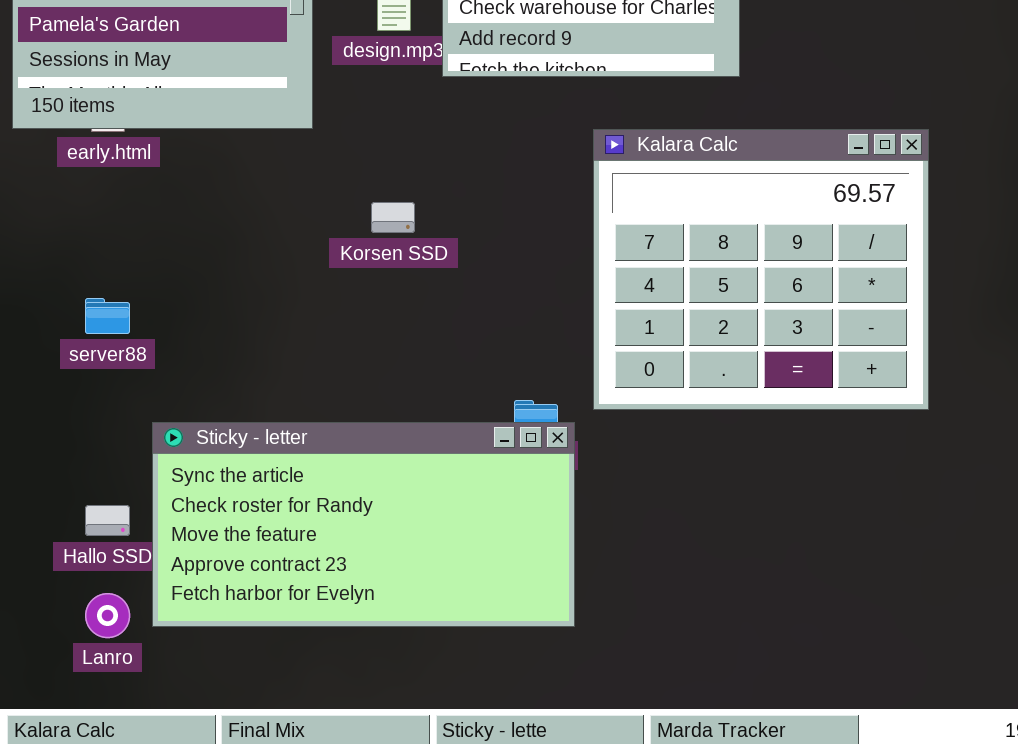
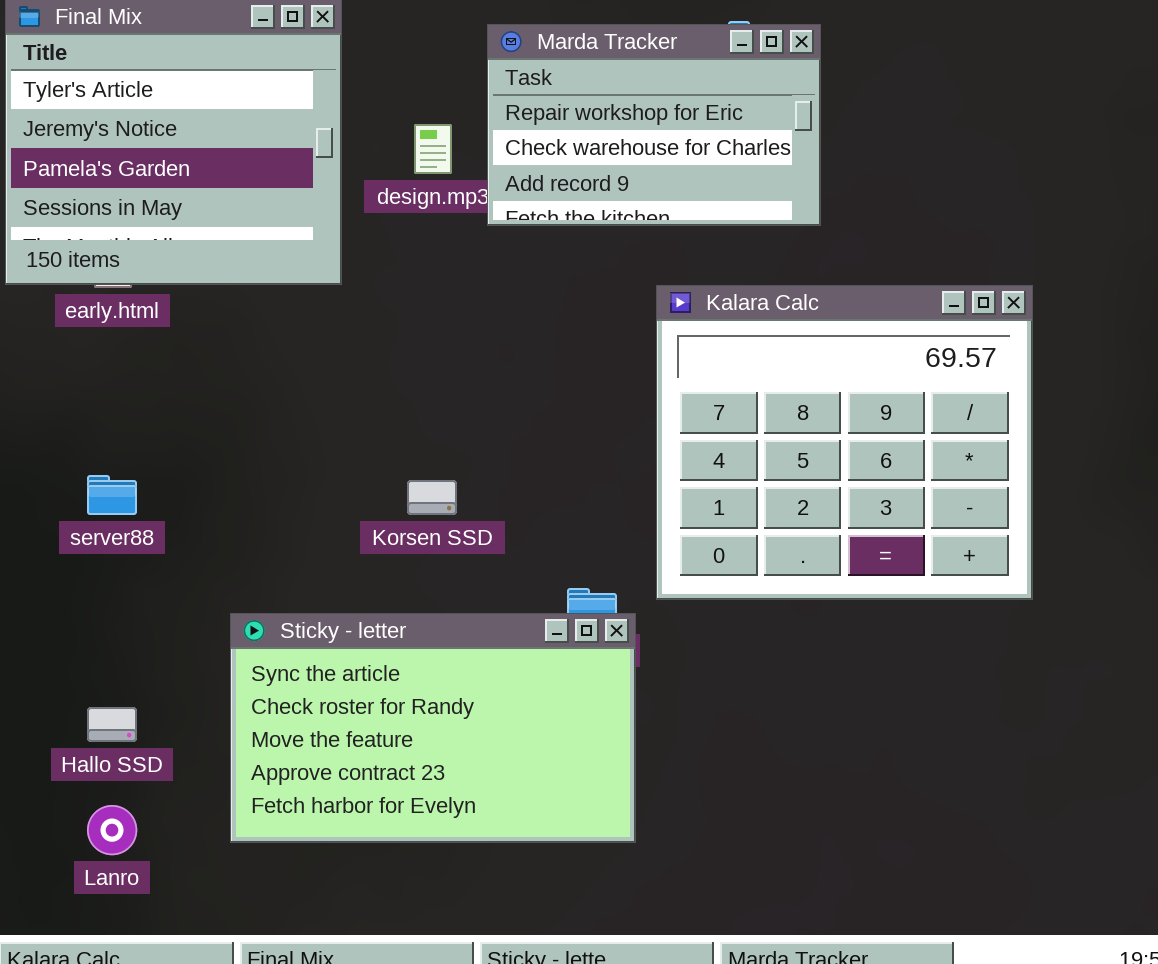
Korsen SSD: [371,202,415,233] -> [407,480,457,515], moved
Sticky - letter: [152,422,575,627] -> [230,613,636,843], resized

